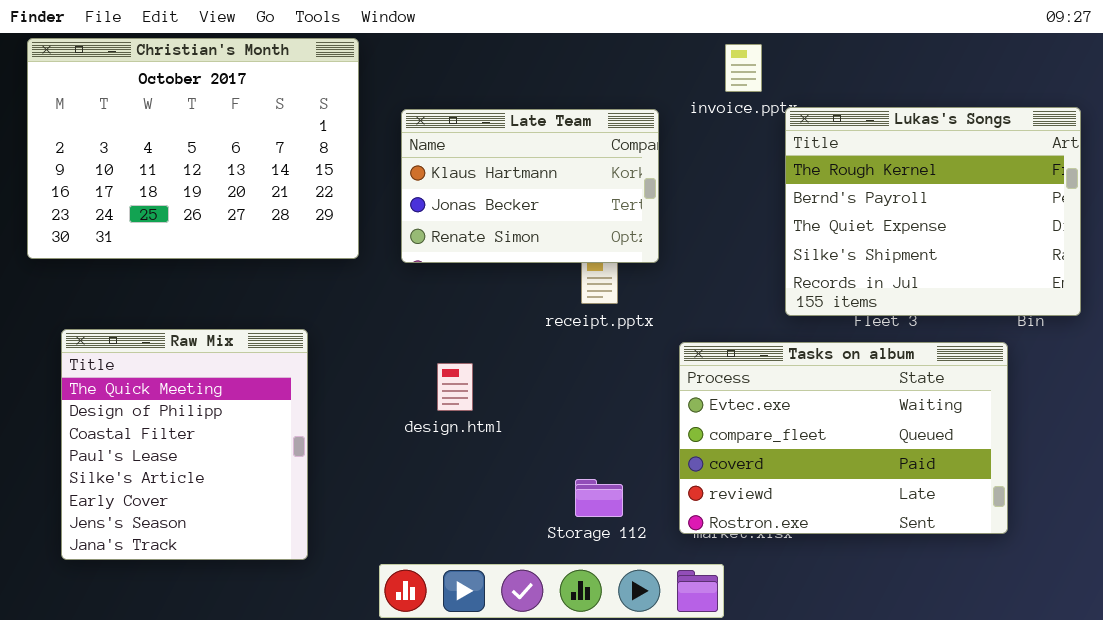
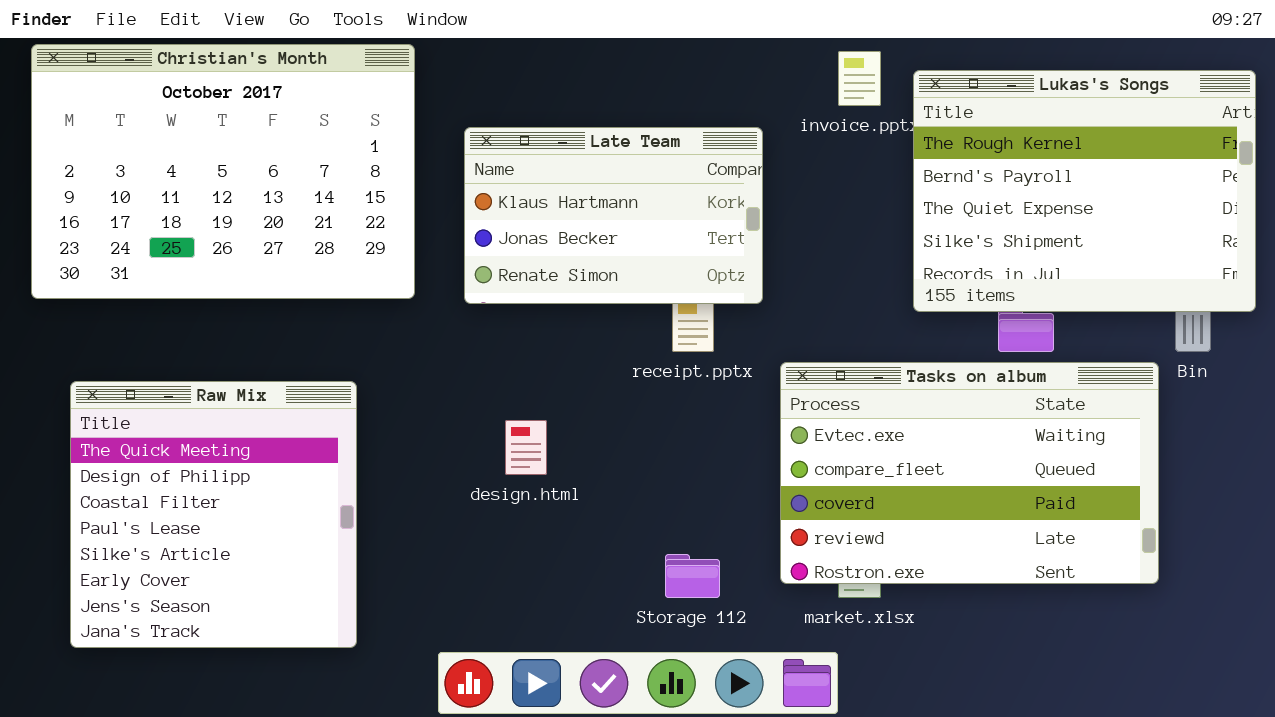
Lukas's Songs: [785,107,1081,316] -> [913,70,1256,312], moved
Tasks on album: [679,342,1008,534] -> [780,362,1159,584], moved

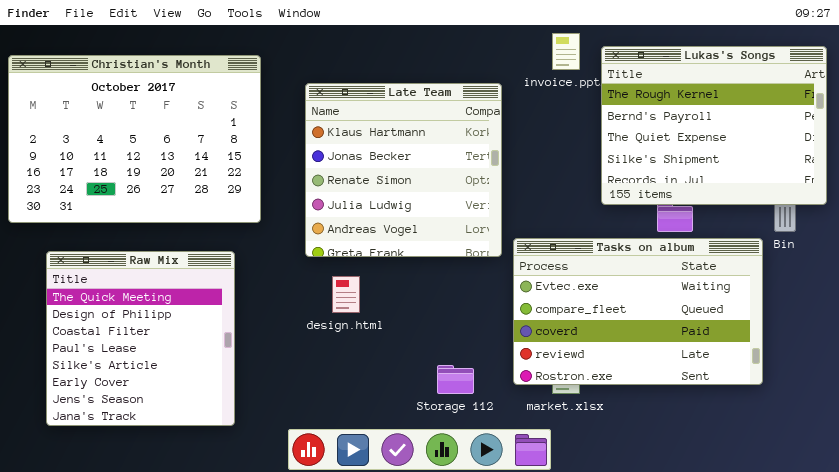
Christian's Month: [31,44,415,299] -> [8,55,261,223], moved
Late Team: [464,127,763,304] -> [305,83,502,257], resized

